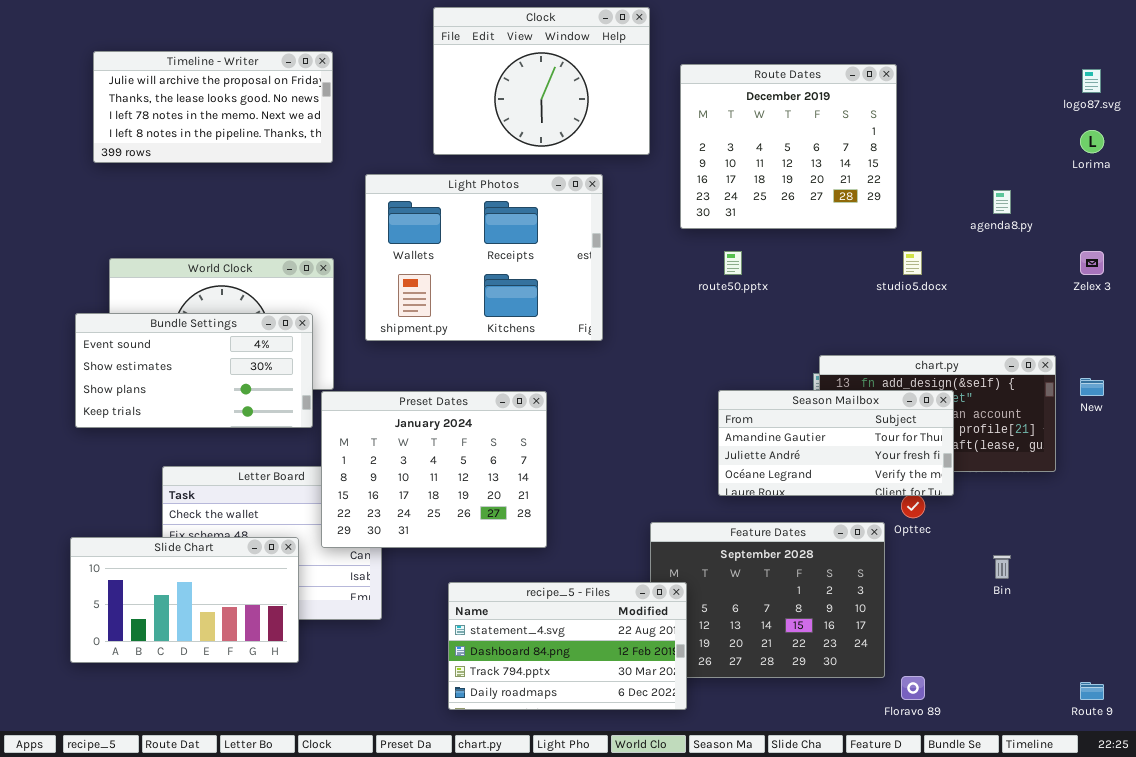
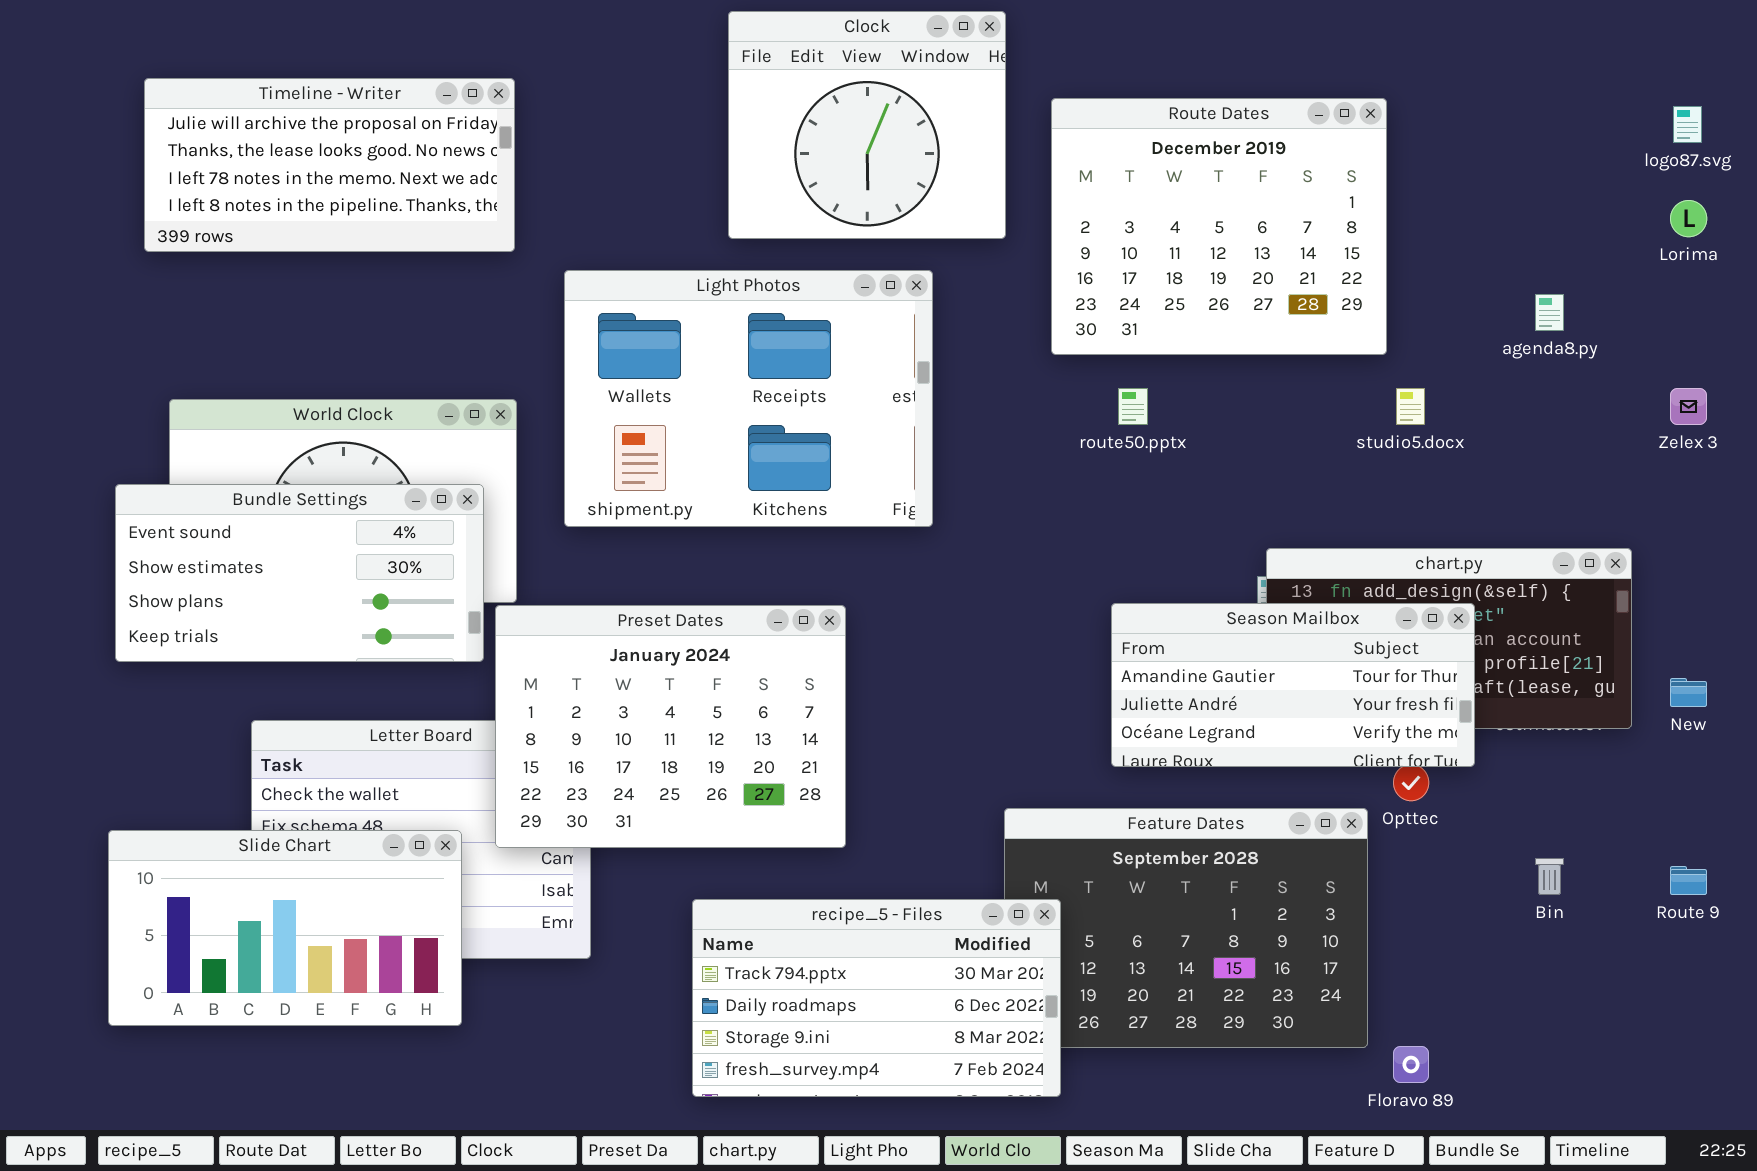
Clock: [433,7,650,155] -> [728,11,1006,239], resized
New: [1080,378,1104,396] -> [1670,678,1707,707], moved
recipe_5 - Files: [448,582,687,710] -> [692,899,1061,1097], scrolled down 2 rows
Route 9: [1080,682,1104,700] -> [1670,866,1707,895], moved

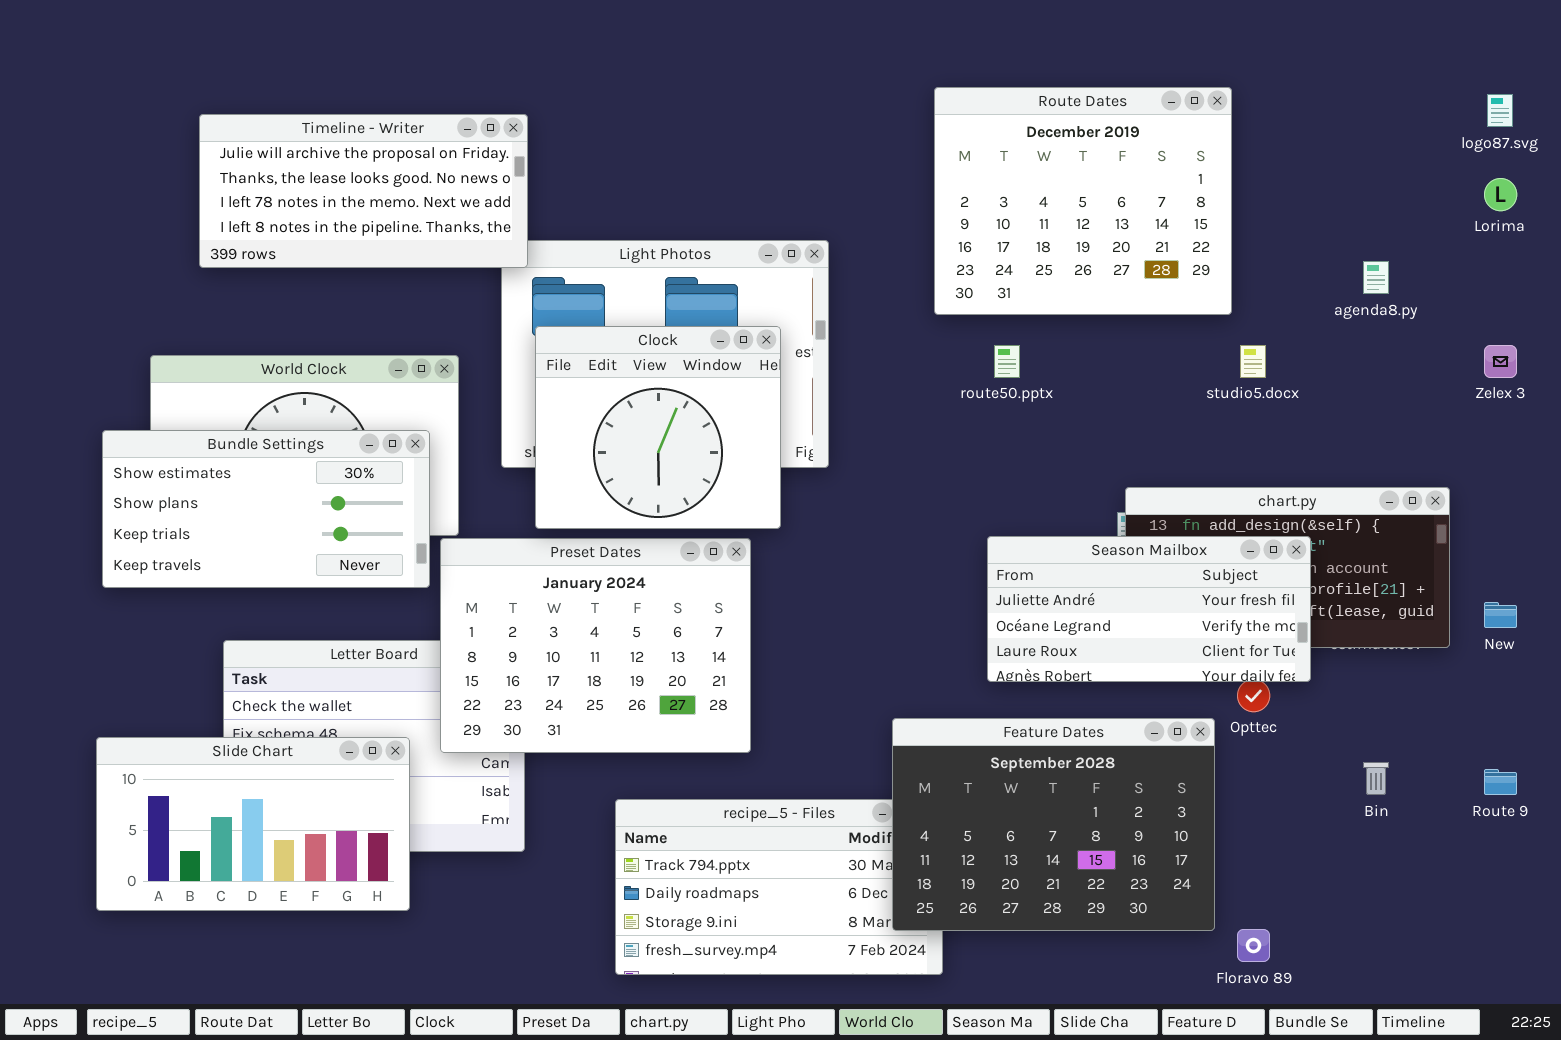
Clock: [728,11,1006,239] -> [535,326,781,529], moved
Timeline - Writer: [144,78,515,252] -> [199,114,528,268], moved
Bundle Settings: [115,484,484,662] -> [102,430,430,588], scrolled down 1 row
Season Mailbox: [1111,603,1475,767] -> [987,536,1311,682], scrolled down 1 row
Feature Dates: [1004,808,1368,1048] -> [892,718,1215,931], raised

